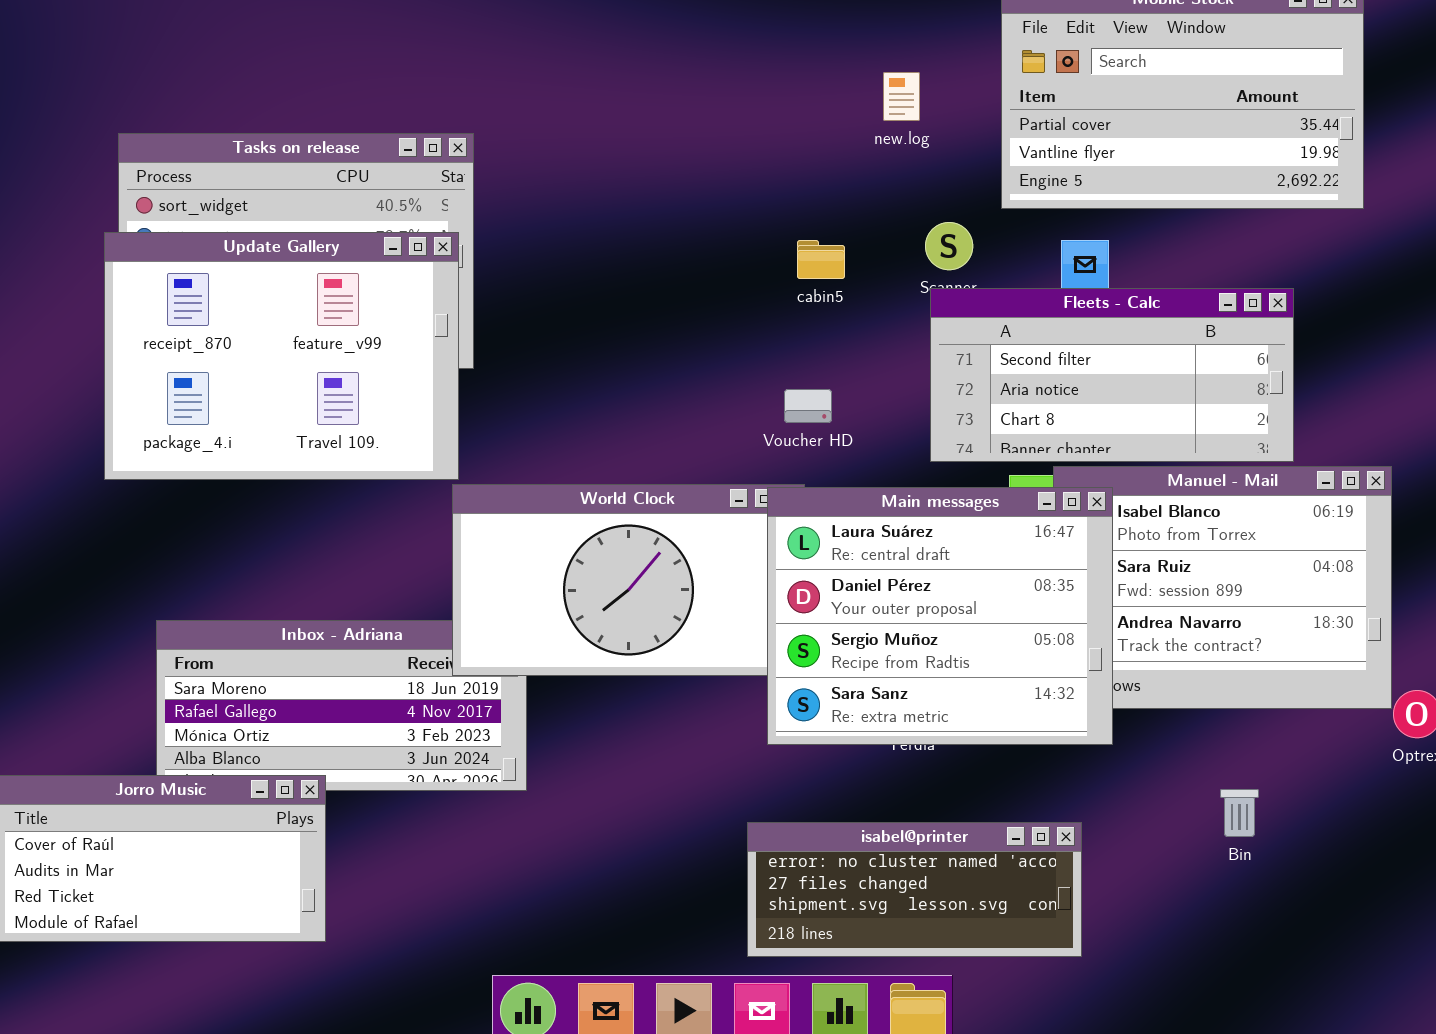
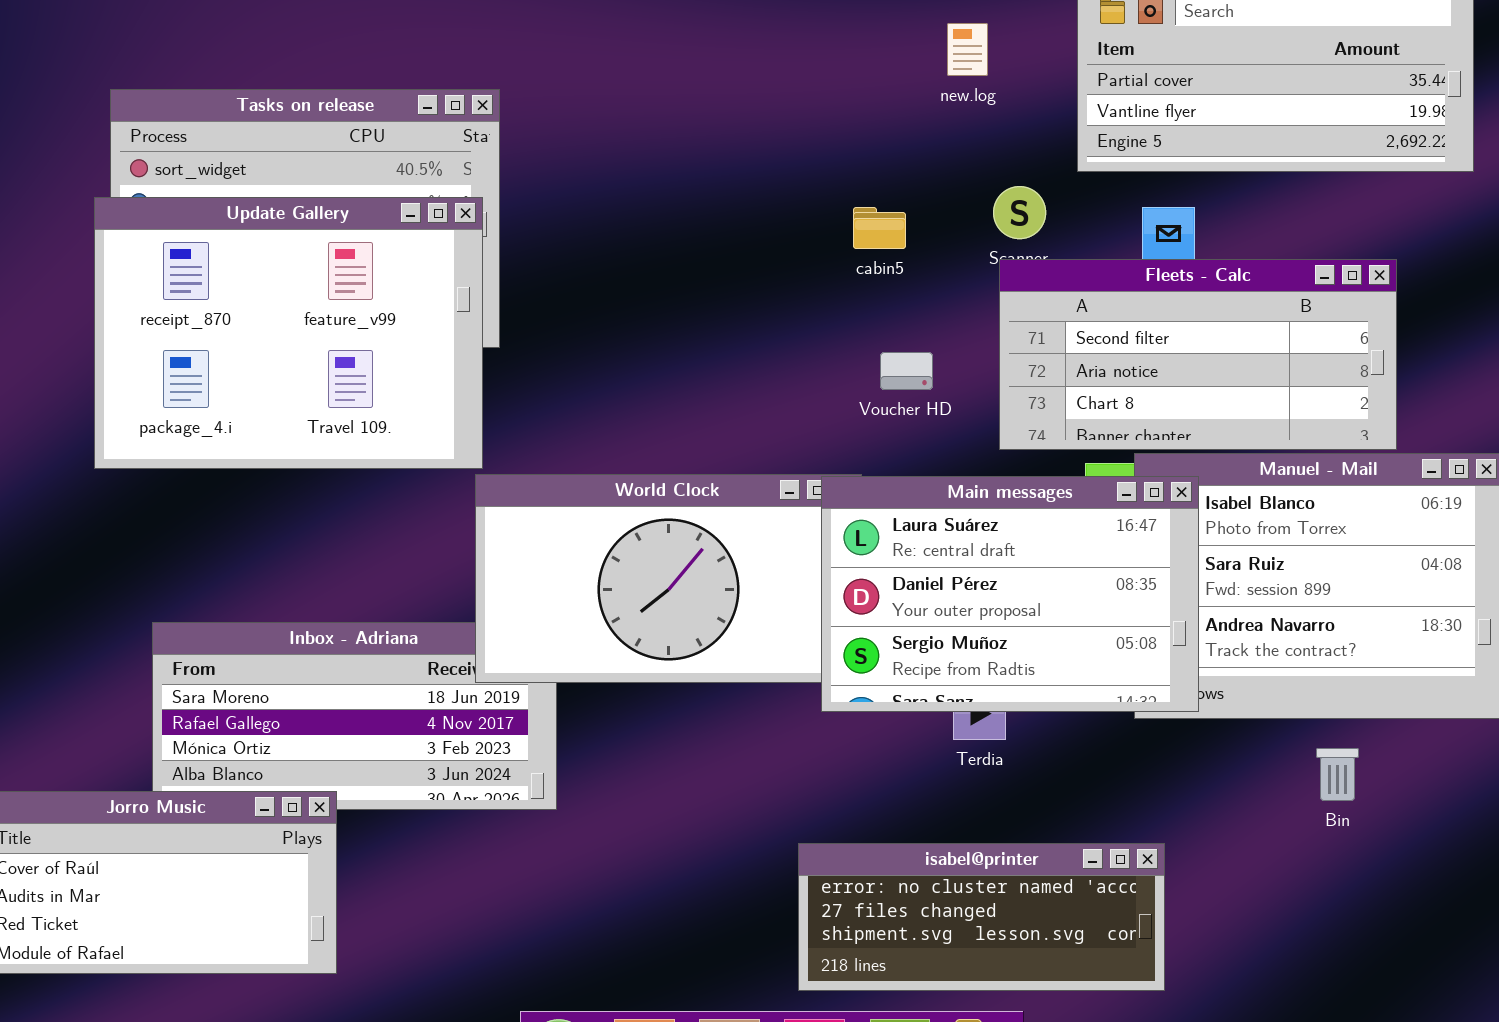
Voucher HD: [784,389,832,423] -> [880,352,933,390], moved
Main messages: [767,487,1113,745] -> [821,476,1199,712], resized
Bin: [1220,789,1259,837] -> [1316,748,1359,801], moved

